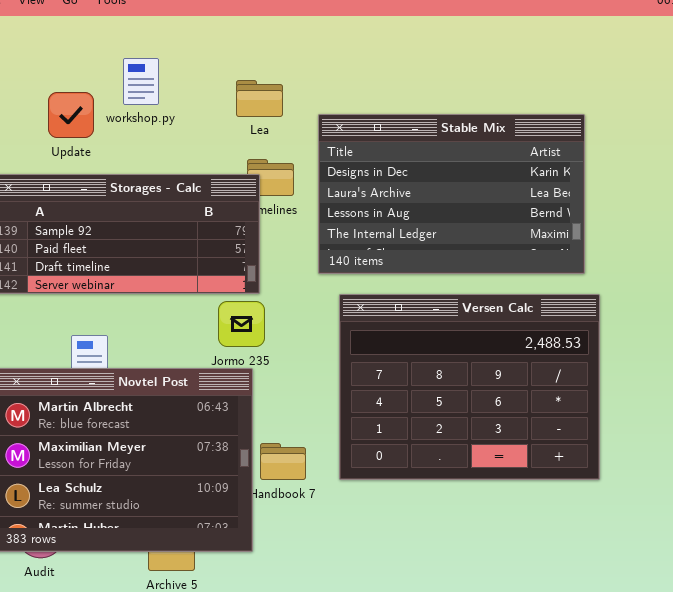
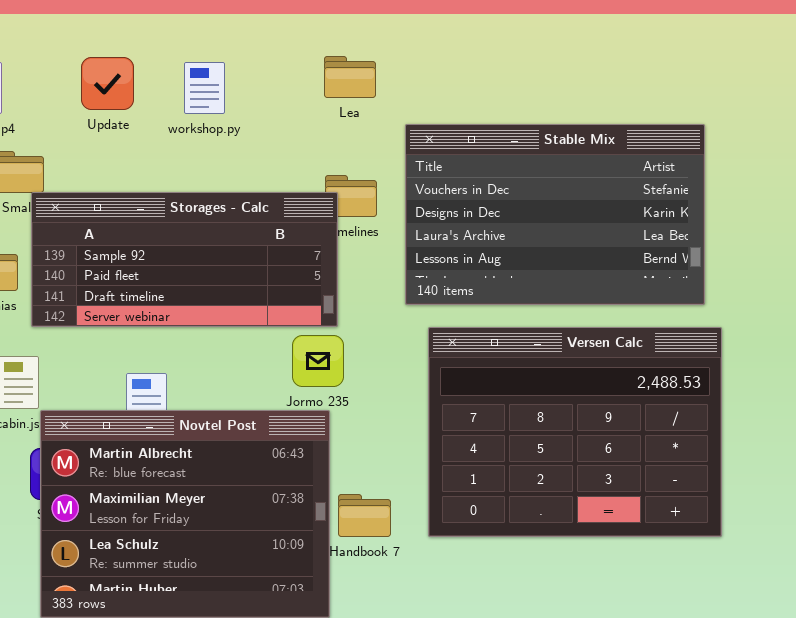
Lea: [236,80,283,117] -> [324,56,376,98], moved
Update: [48,92,94,138] -> [81,57,134,110], moved
Stable Mix: [318,114,585,274] -> [405,124,705,305], scrolled up 1 row

